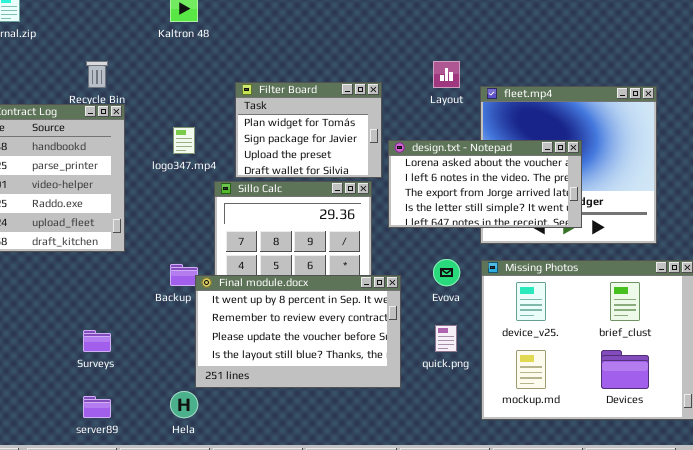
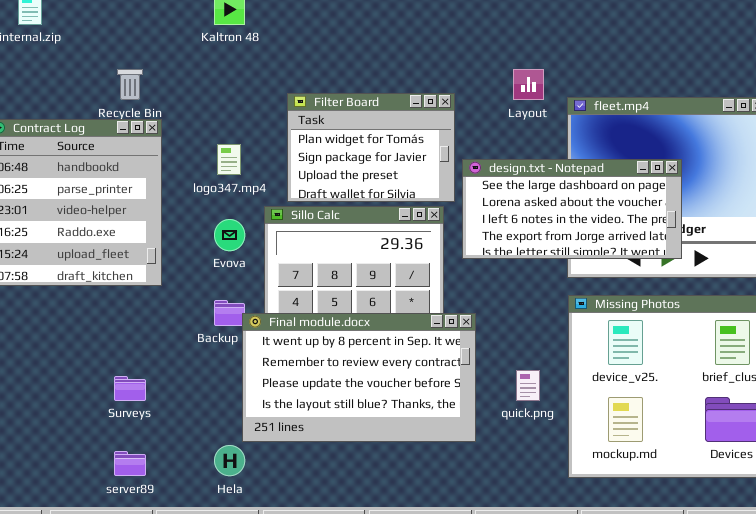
design.txt - Notepad: [388,140,582,228] -> [462,159,682,259], scrolled up 1 row
Evova: [433,259,460,286] -> [214,219,245,251], moved

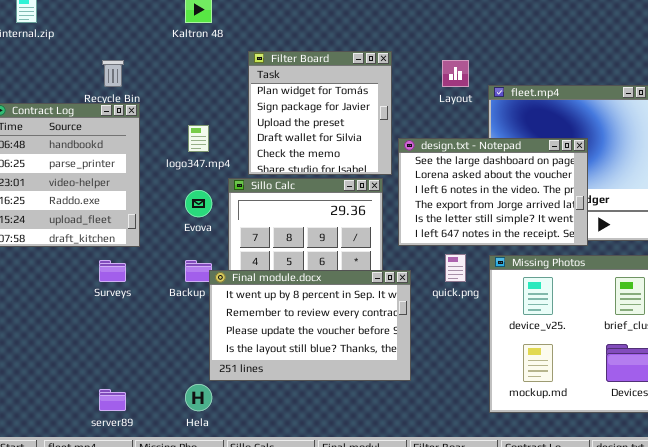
Filter Board: [287,93,455,202] -> [248,51,392,175], resized
design.txt - Notepad: [462,159,682,259] -> [398,138,588,246], resized
quick.png: [516,370,540,401] -> [445,254,466,282], moved
Surveys: [114,376,146,401] -> [99,260,126,282], moved

